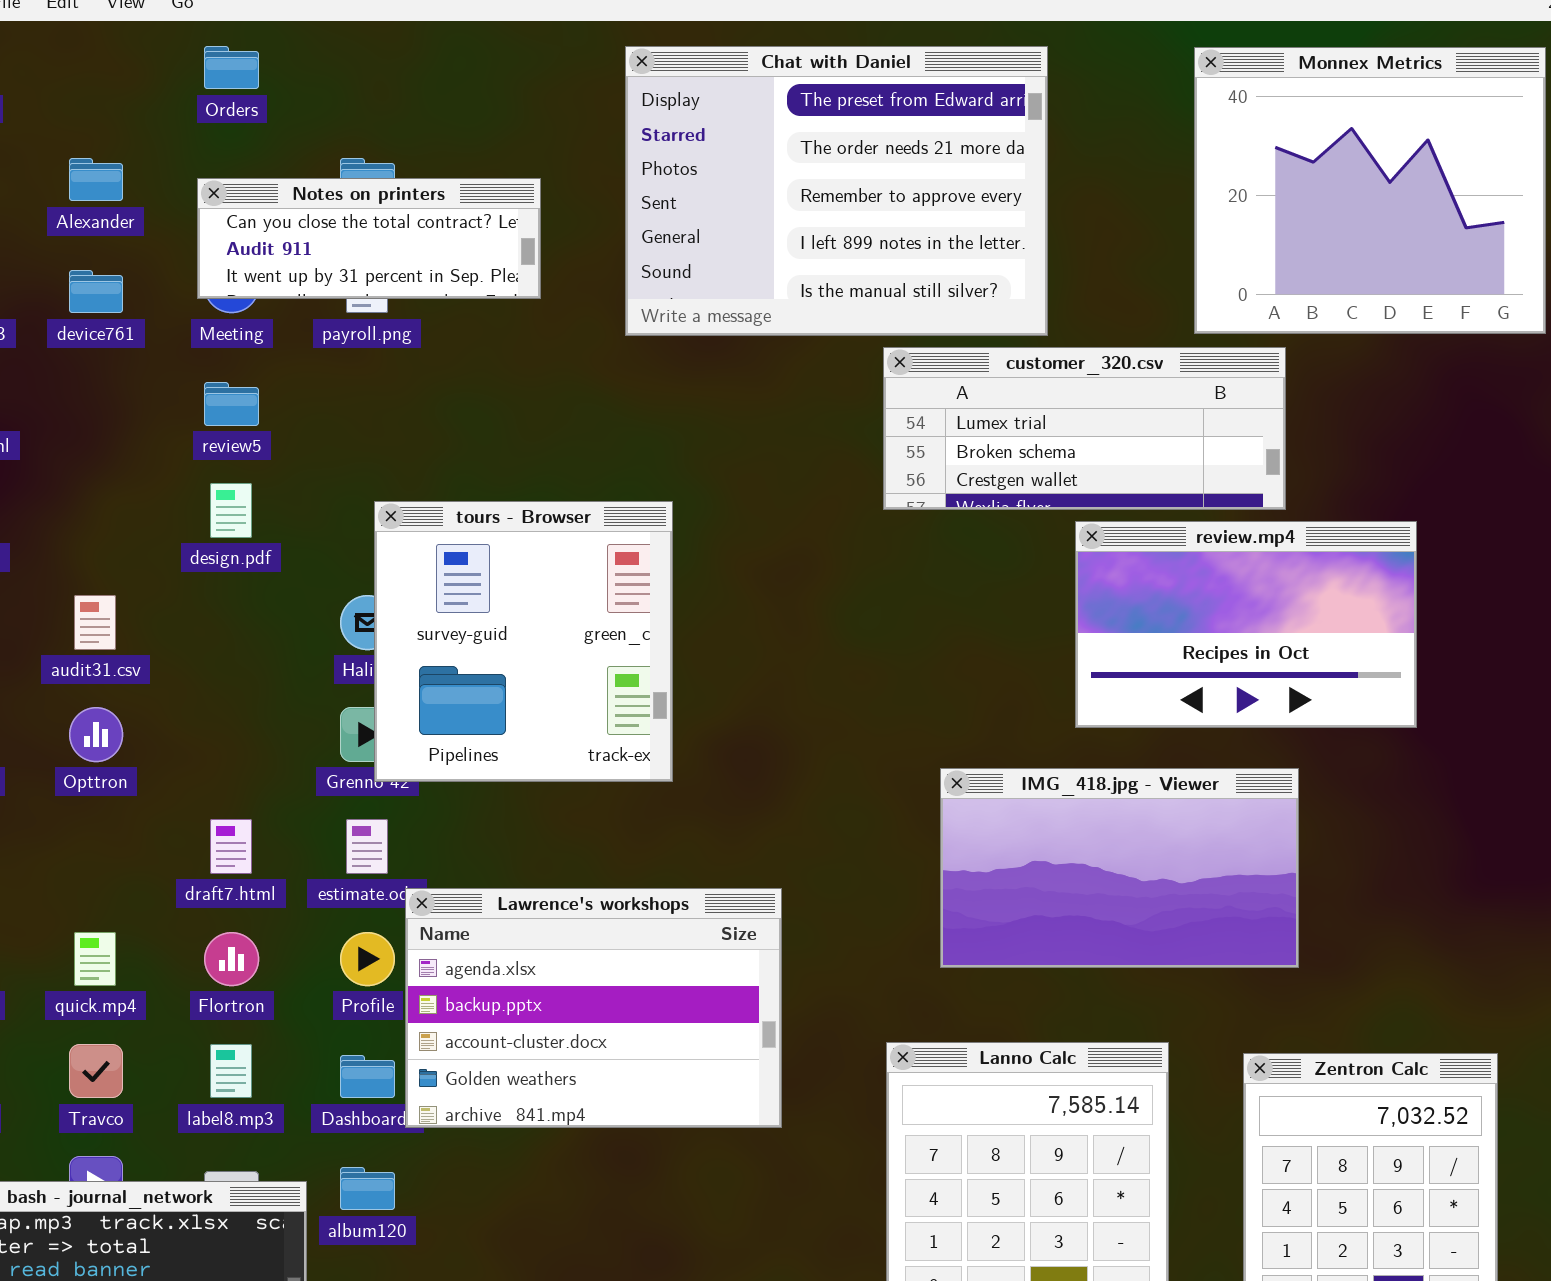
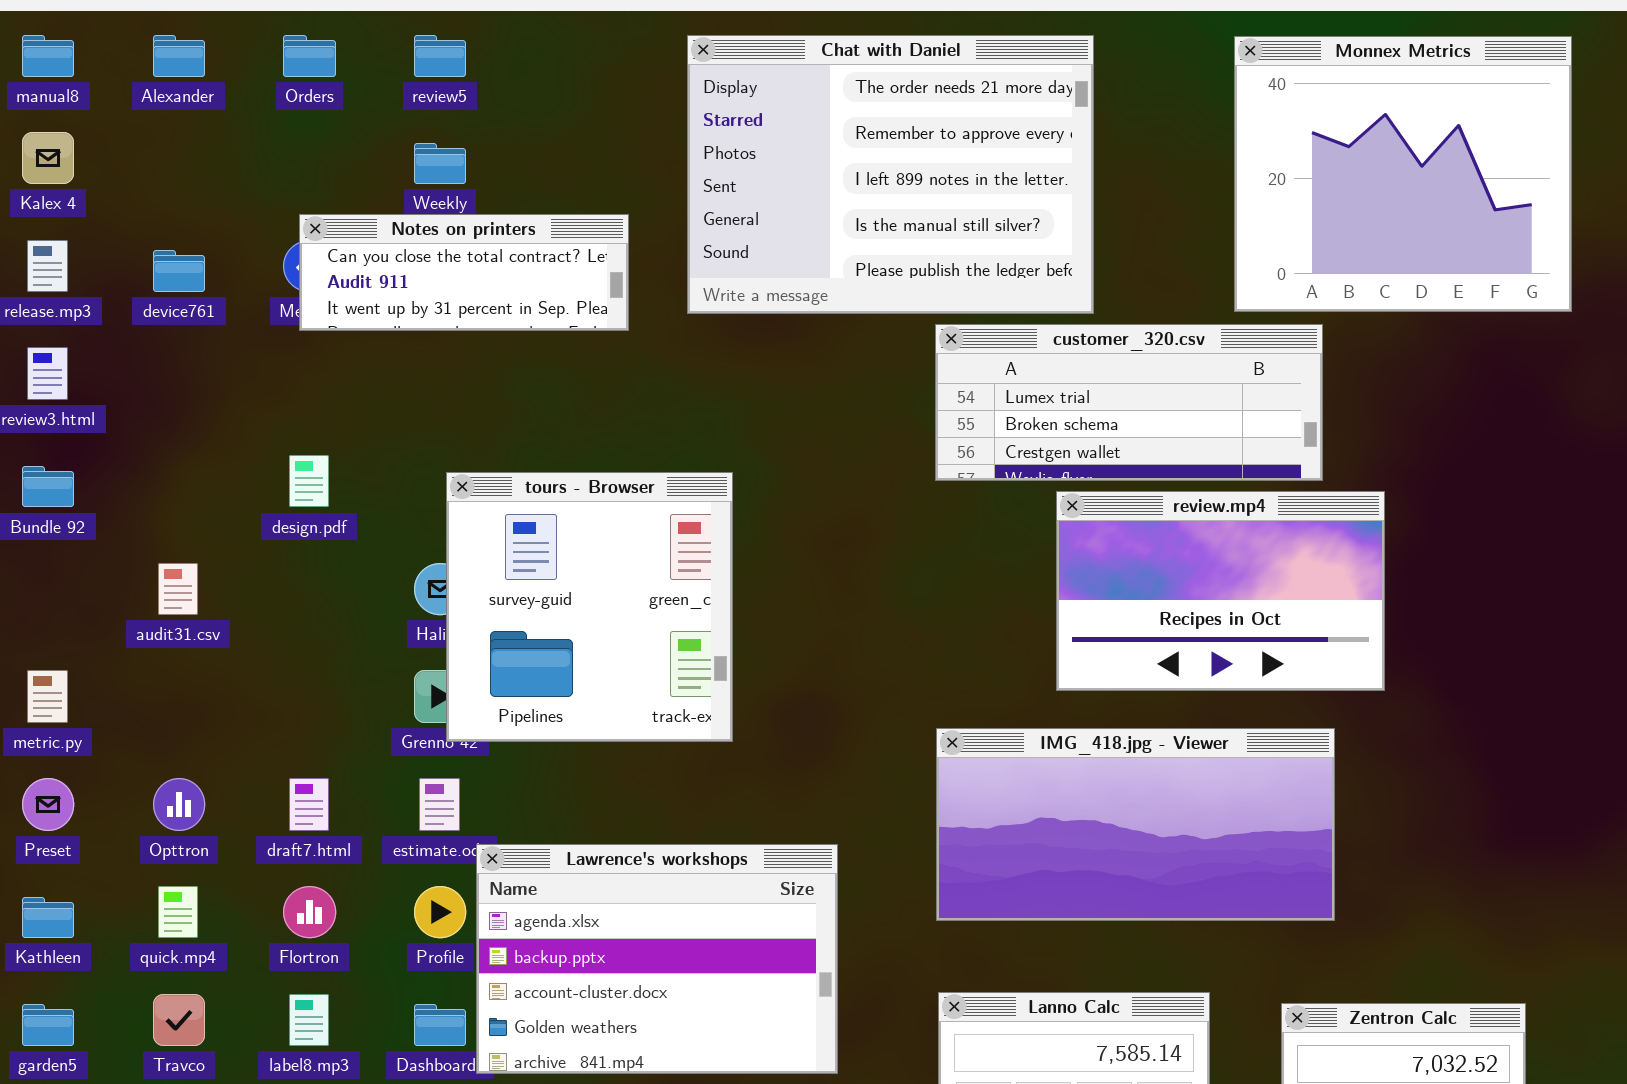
Chat with Daniel: [625,46,1048,336] -> [687,35,1094,314], scrolled down 1 row
Alexander: [69,158,123,201] -> [153,35,205,77], moved
Notes on printers: [197,178,541,299] -> [299,214,629,331], moved
review5: [204,382,259,426] -> [414,35,466,77], moved
review.mp4: [1075,521,1417,728] -> [1056,491,1385,691], moved
Opttron: [69,707,123,762] -> [153,778,205,831], moved
IMG_418.jpg - Viewer: [940,768,1299,968] -> [936,728,1335,921], resized

